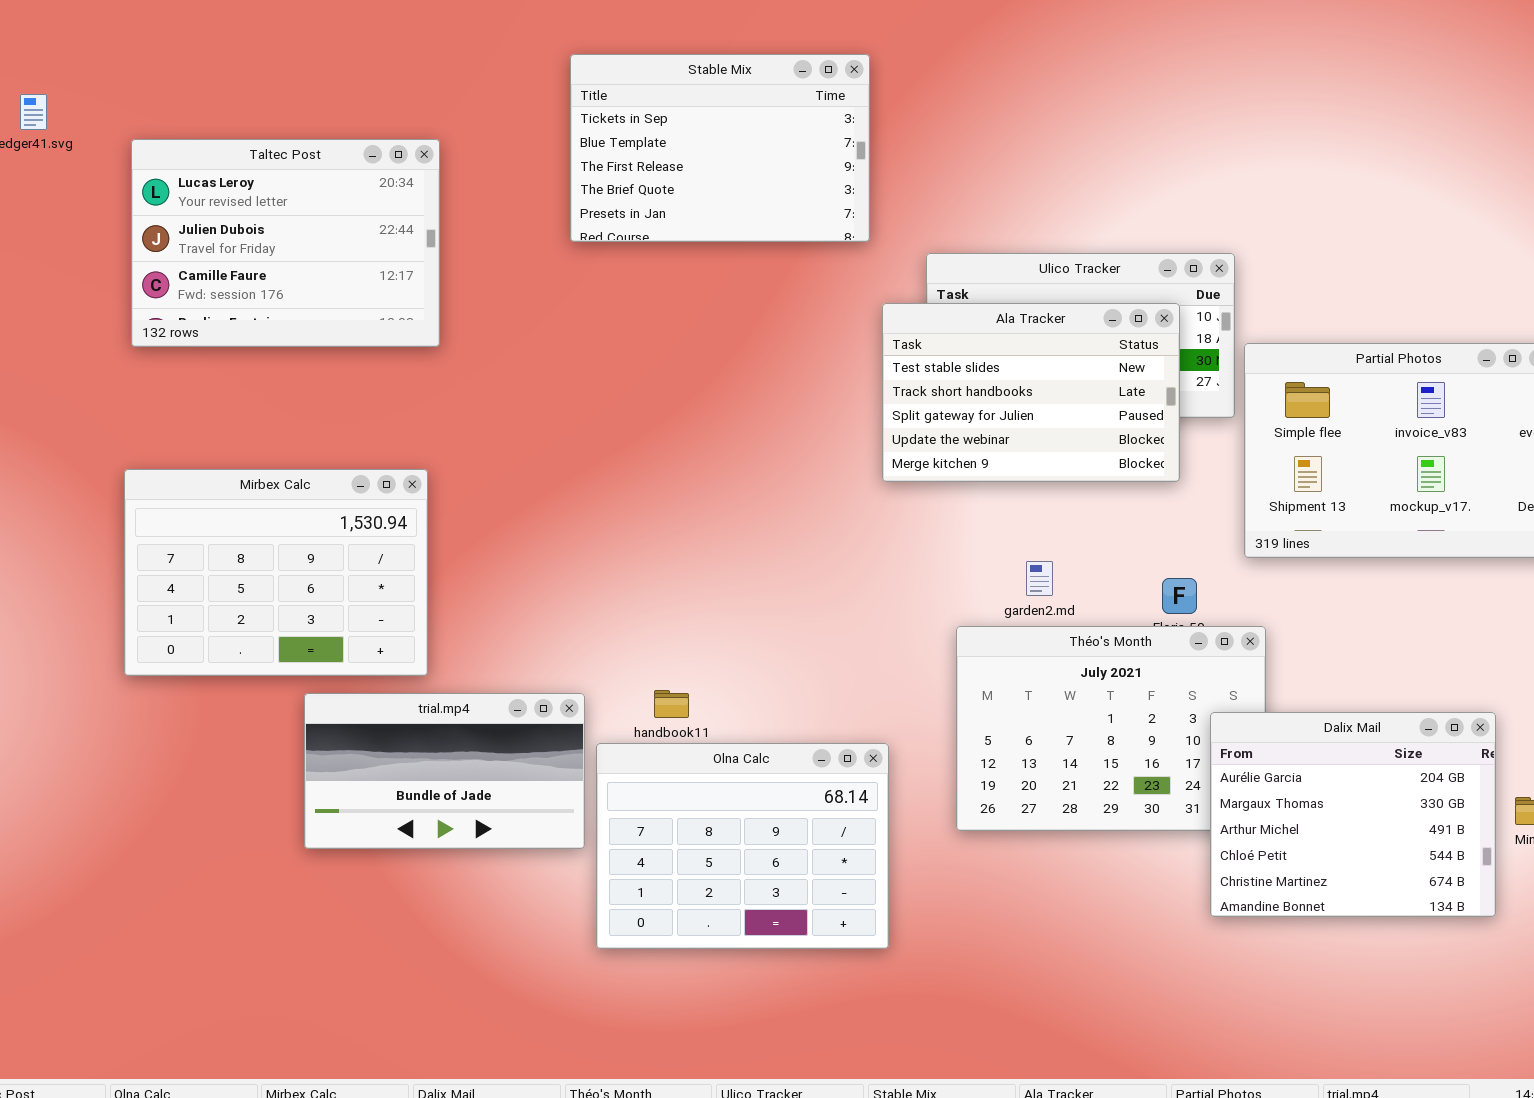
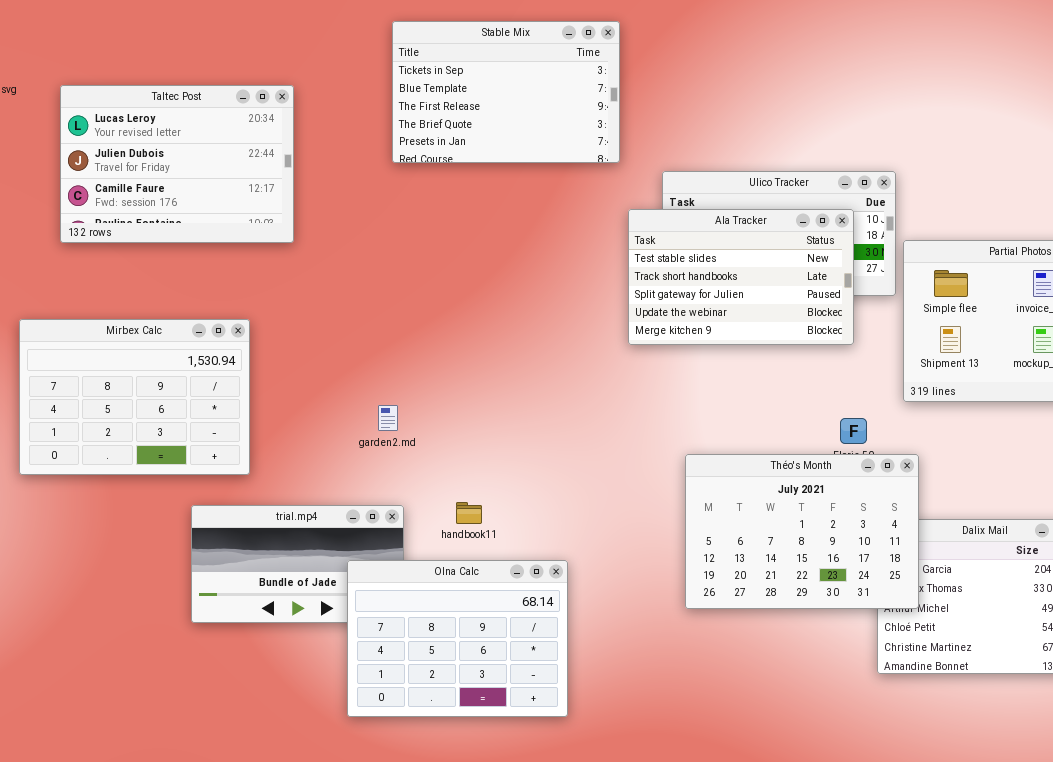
Mirbex Calc: [124,469,428,676] -> [19,319,250,475], moved
garden2.md: [1026,561,1053,596] -> [378,405,398,431], moved
Théo's Month: [956,626,1266,831] -> [685,454,919,609], raised
Olna Calc: [596,743,889,949] -> [347,560,568,717], moved

